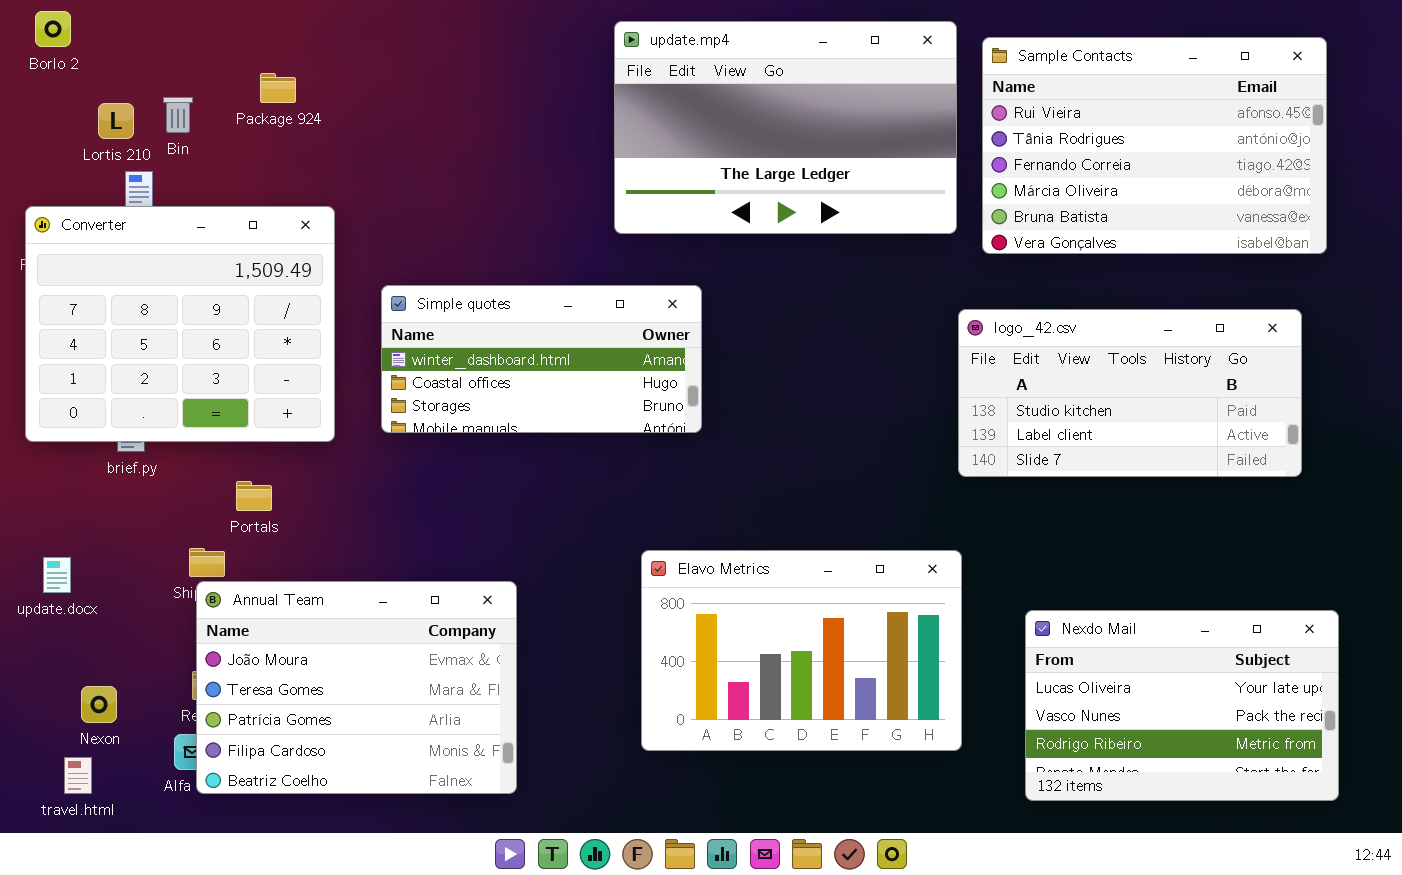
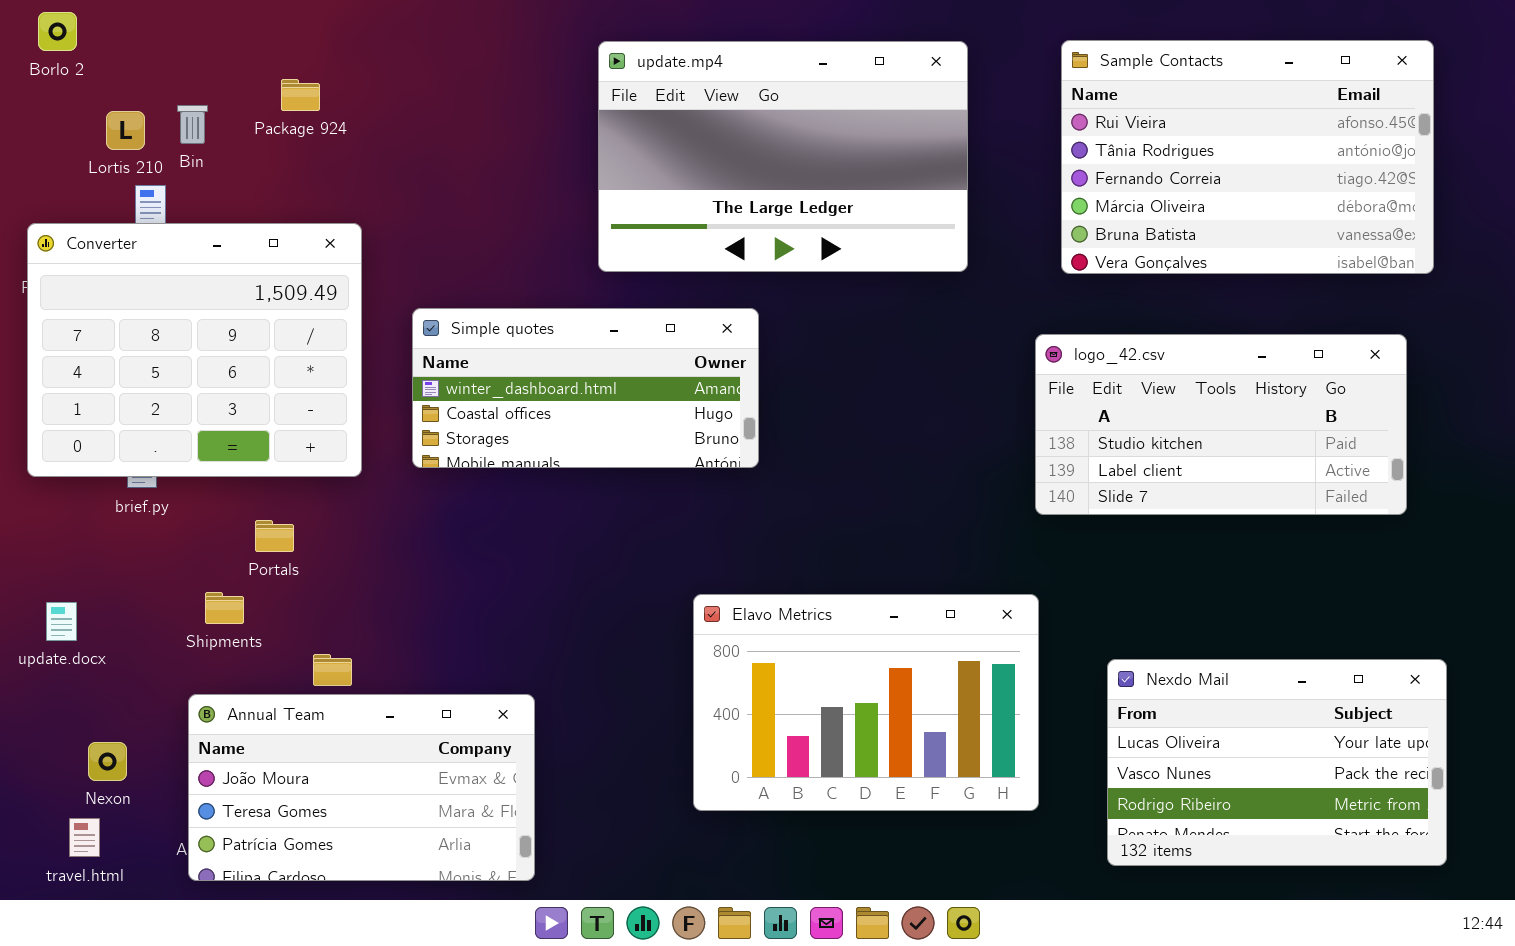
update.mp4: [614,21,957,234] -> [598,41,968,272], moved
Annual Team: [196,581,517,794] -> [188,694,535,881], moved, resized

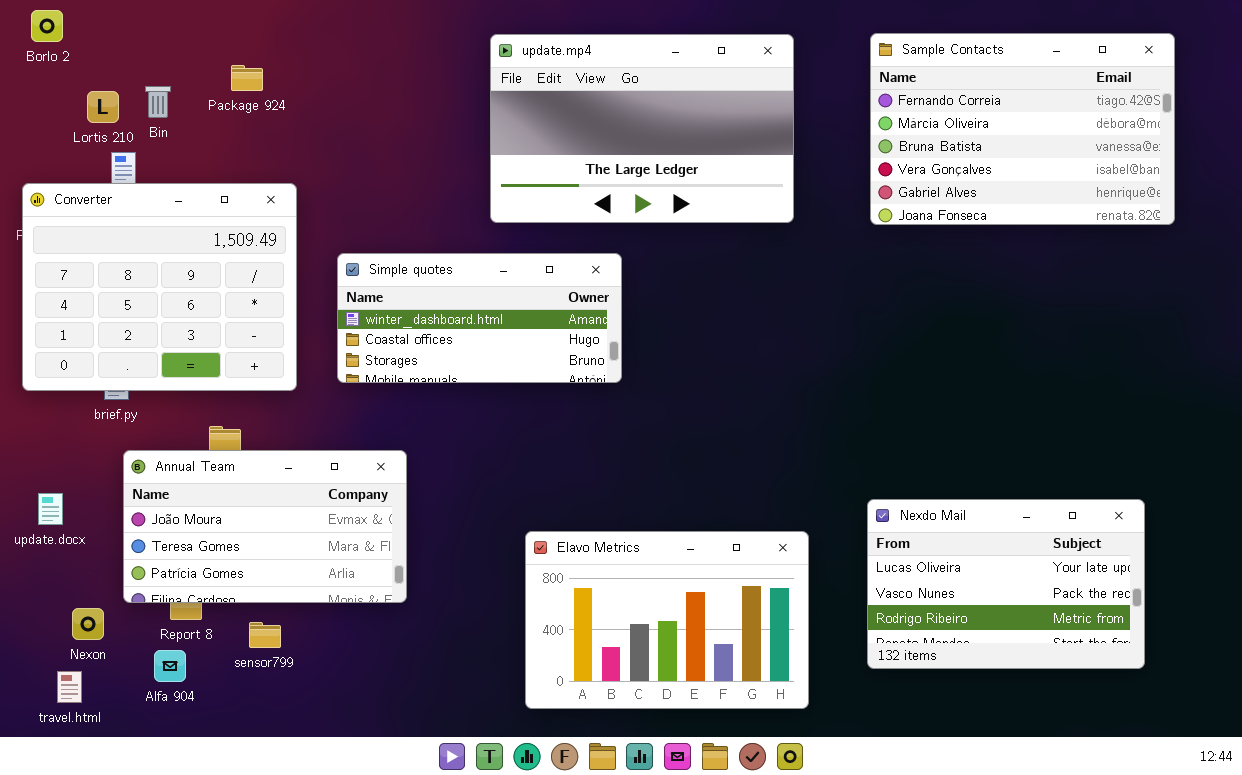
Sample Contacts: [1061,40,1434,274] -> [870,33,1175,225], scrolled down 2 rows
logo_42.csv: [1035,334,1407,515] -> none, closed
Elavo Metrics: [693,594,1039,811] -> [525,531,809,709], moved
Nexdo Mail: [1107,659,1447,866] -> [867,499,1145,669], moved
Annual Team: [188,694,535,881] -> [123,450,407,603], moved

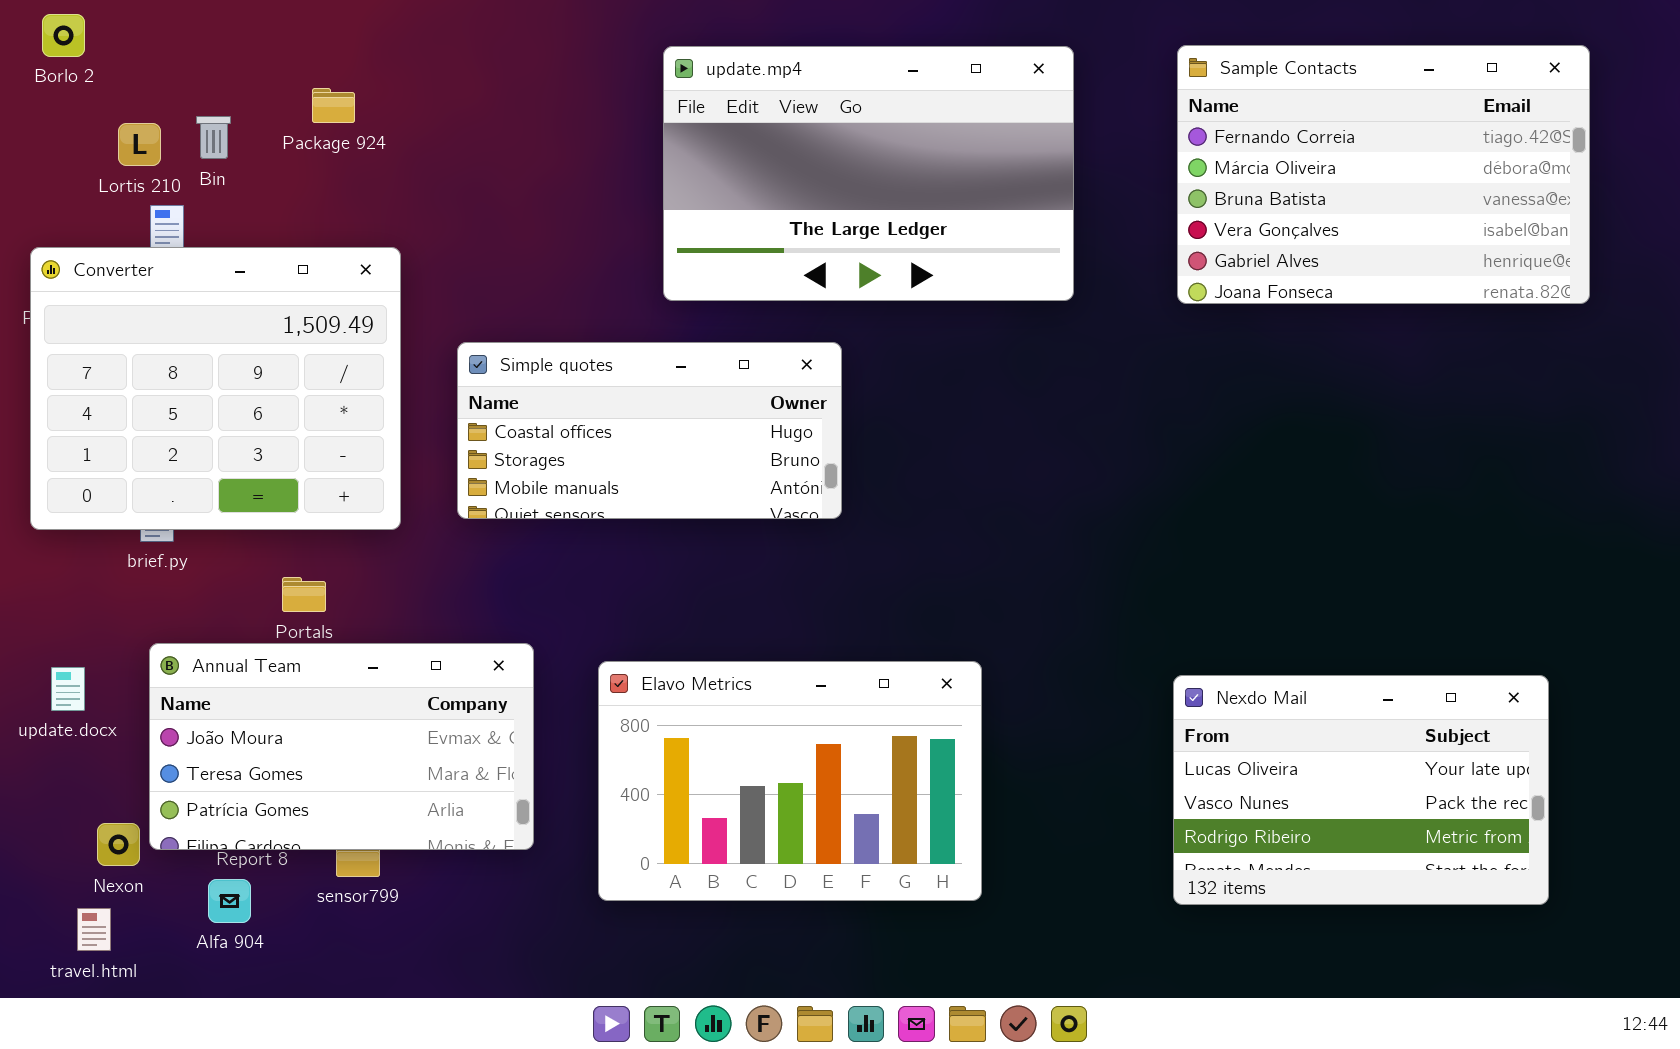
Simple quotes: [337,253,622,383] -> [457,342,842,519], scrolled down 1 row
Annual Team: [123,450,407,603] -> [149,643,534,850], moved
Elavo Metrics: [525,531,809,709] -> [598,661,982,901], moved

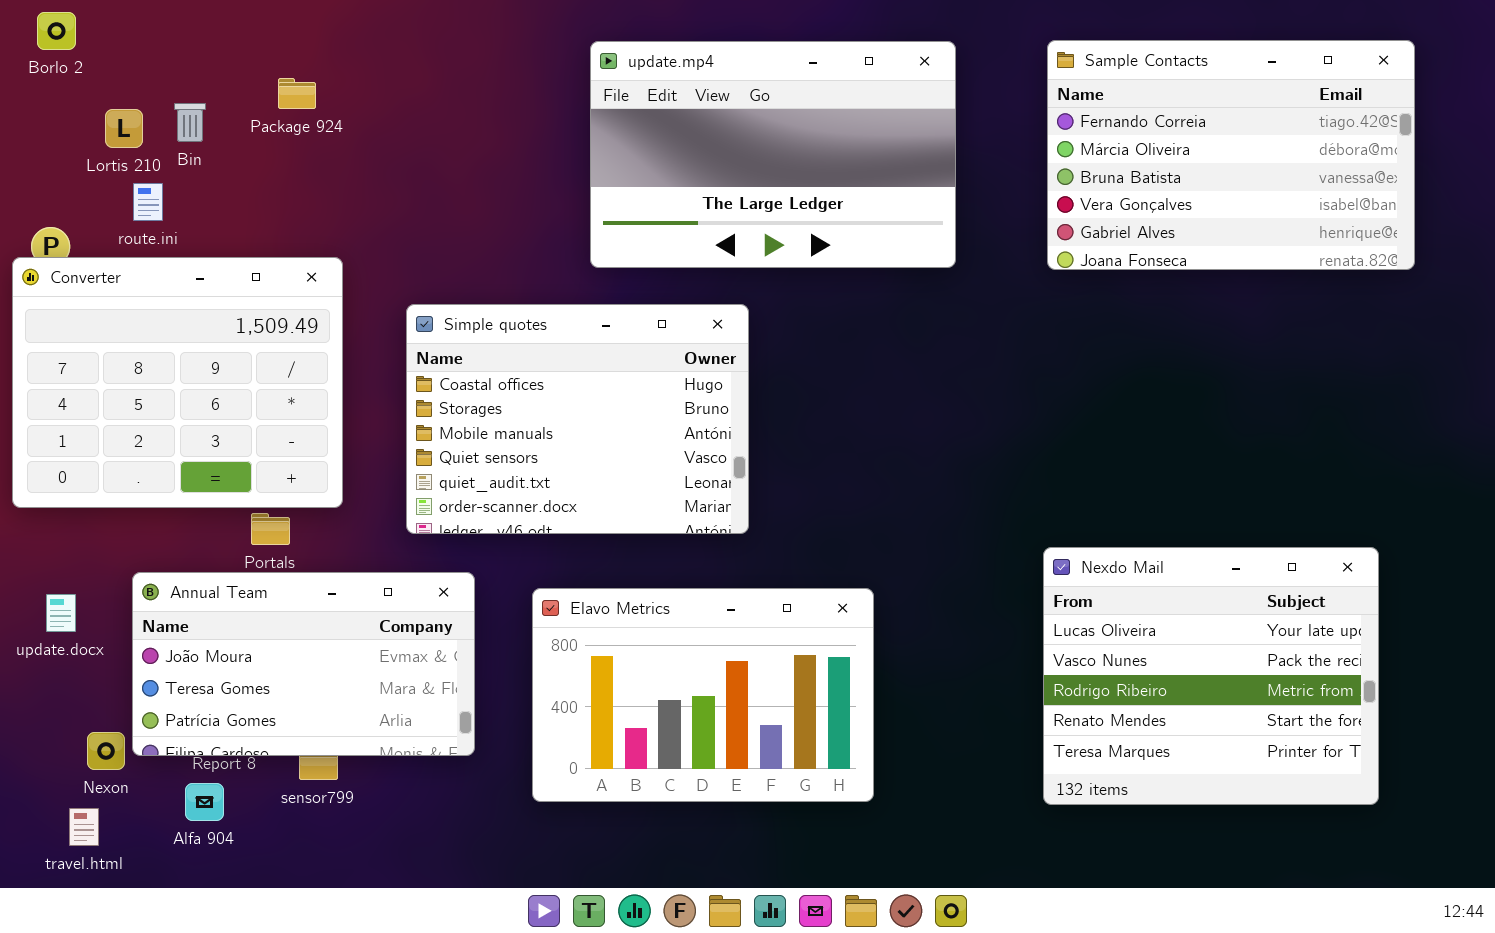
Converter: [30,247,401,530] -> [12,257,343,508], moved
Simple quotes: [457,342,842,519] -> [406,304,749,534], resized
Nexdo Mail: [1173,675,1549,905] -> [1043,547,1379,805], resized

